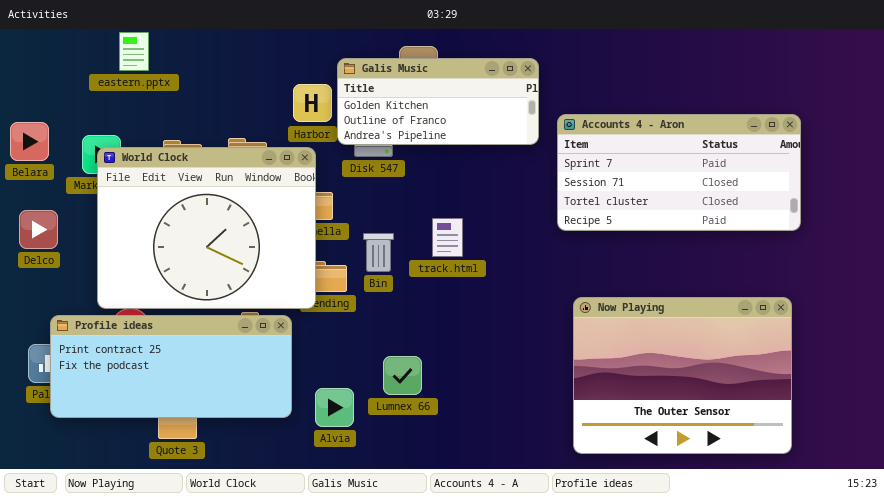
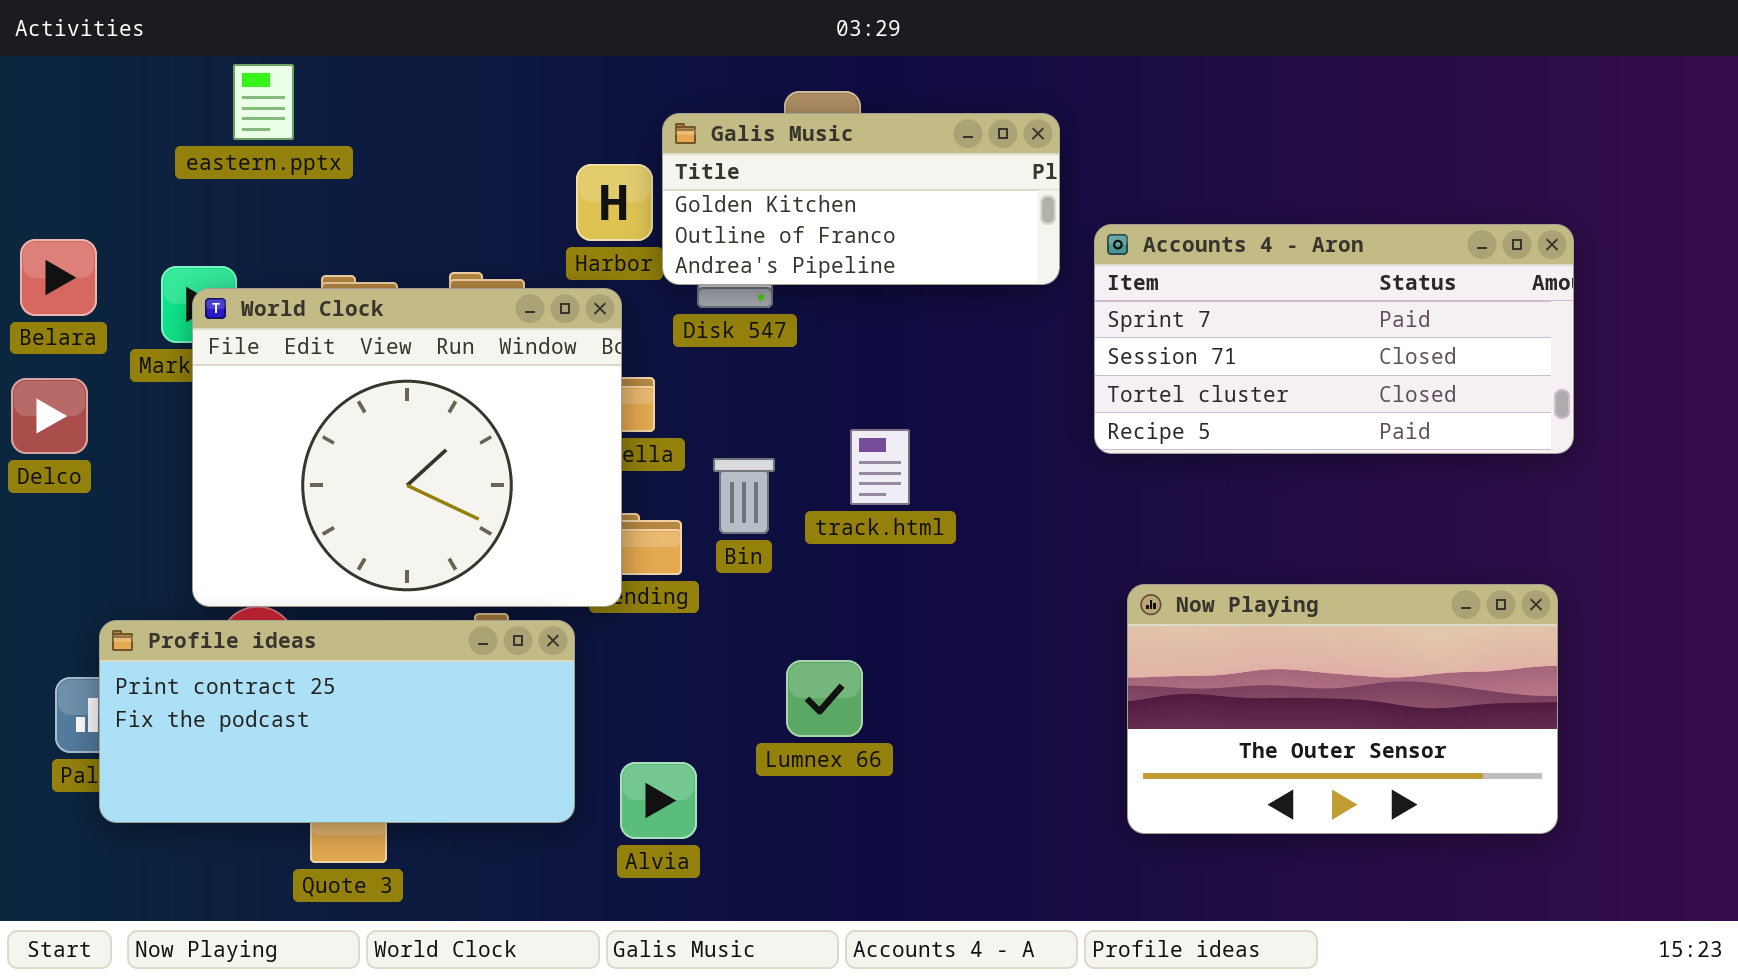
Delco: [19,210,58,249] -> [11,378,88,454], moved
Now Playing: [573,297,792,454] -> [1127,584,1558,834], resized
Lumnex 66: [383,356,422,395] -> [786,660,863,737], moved

